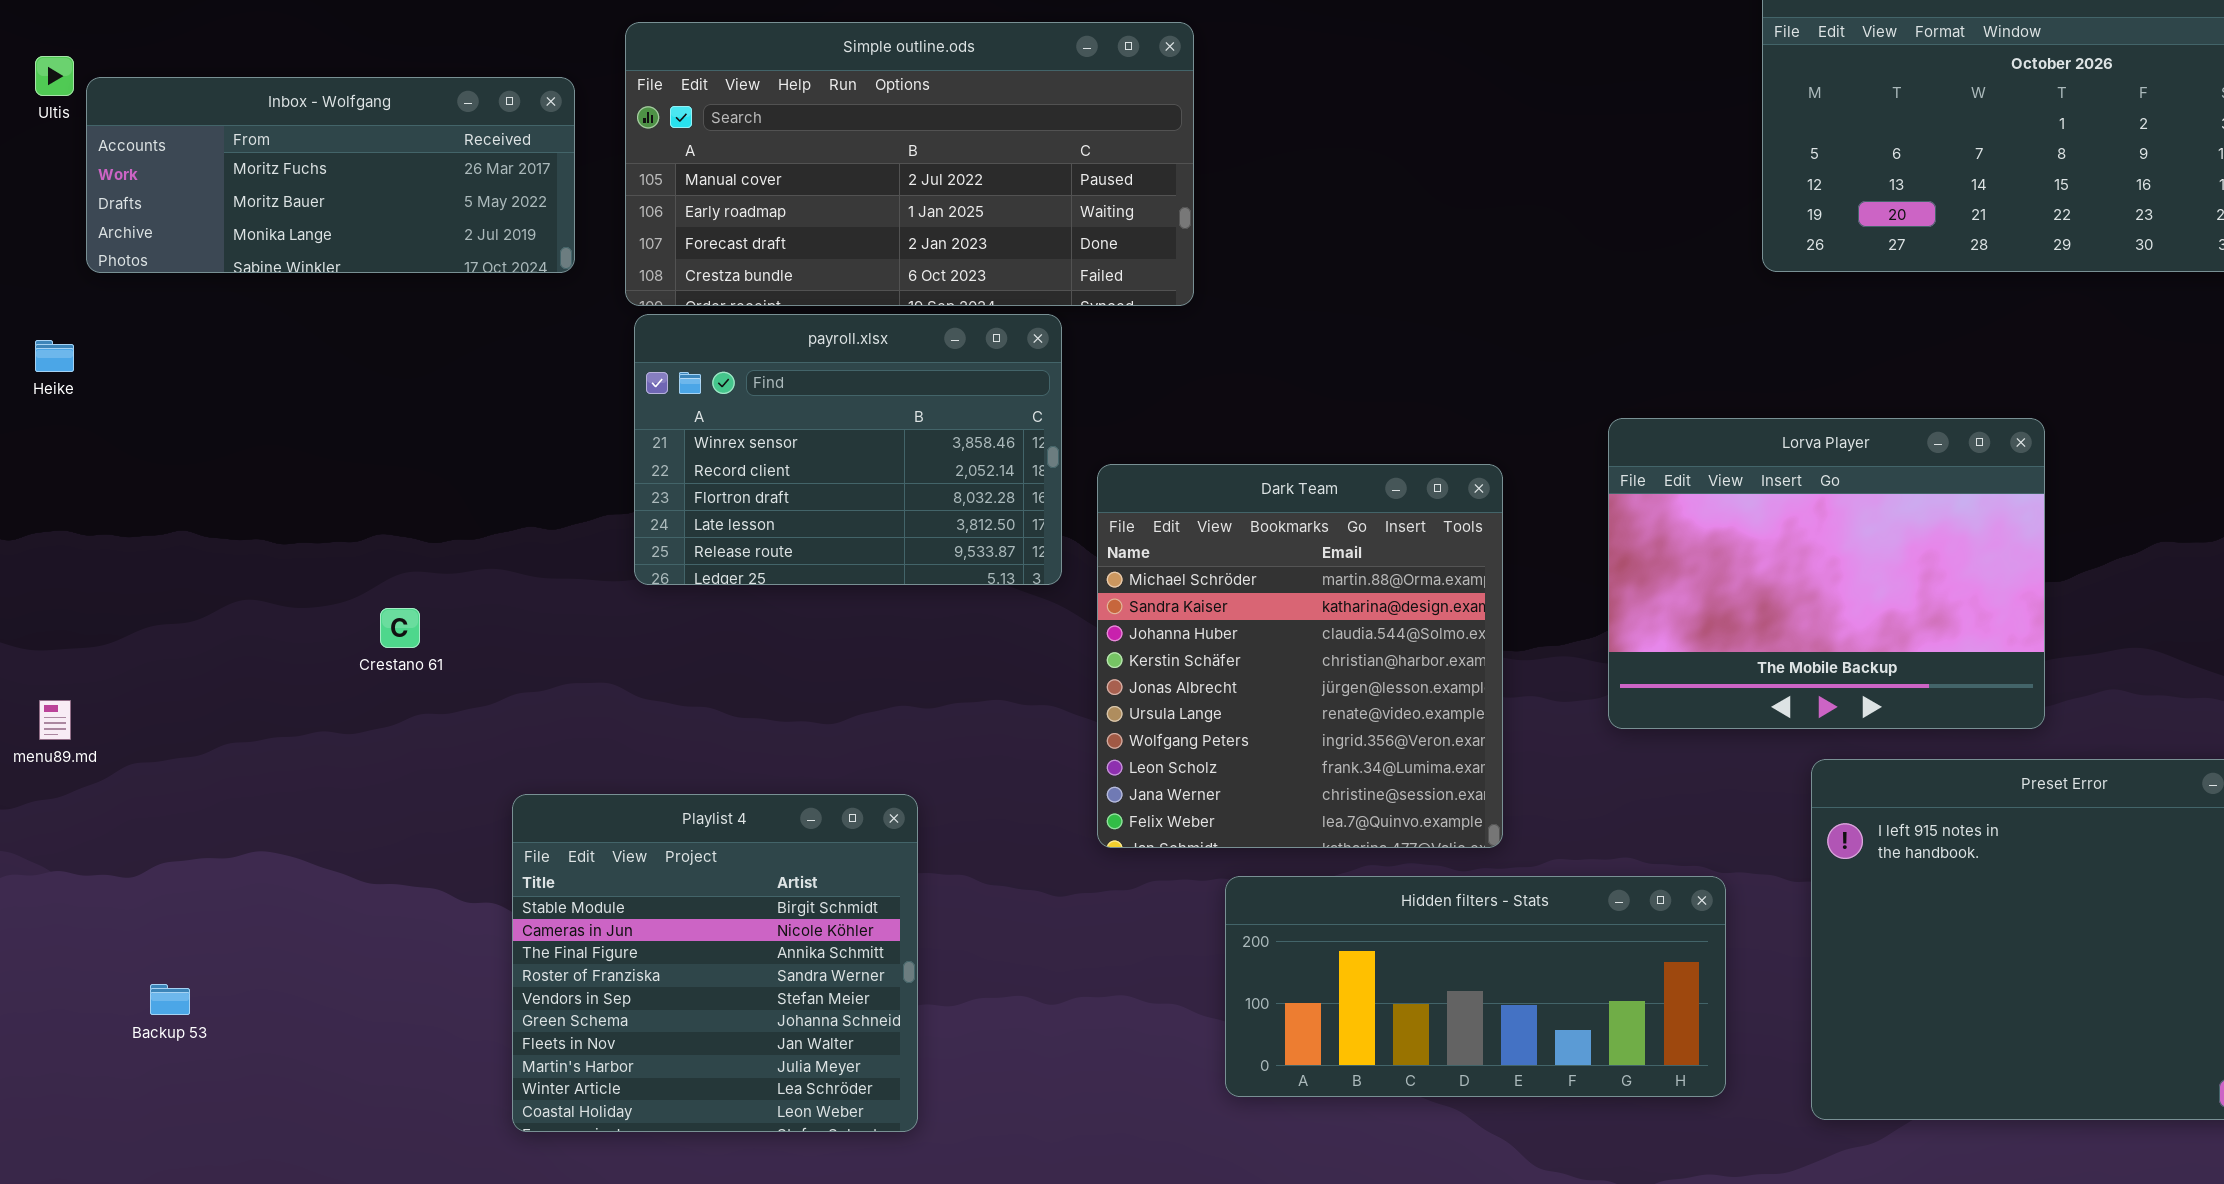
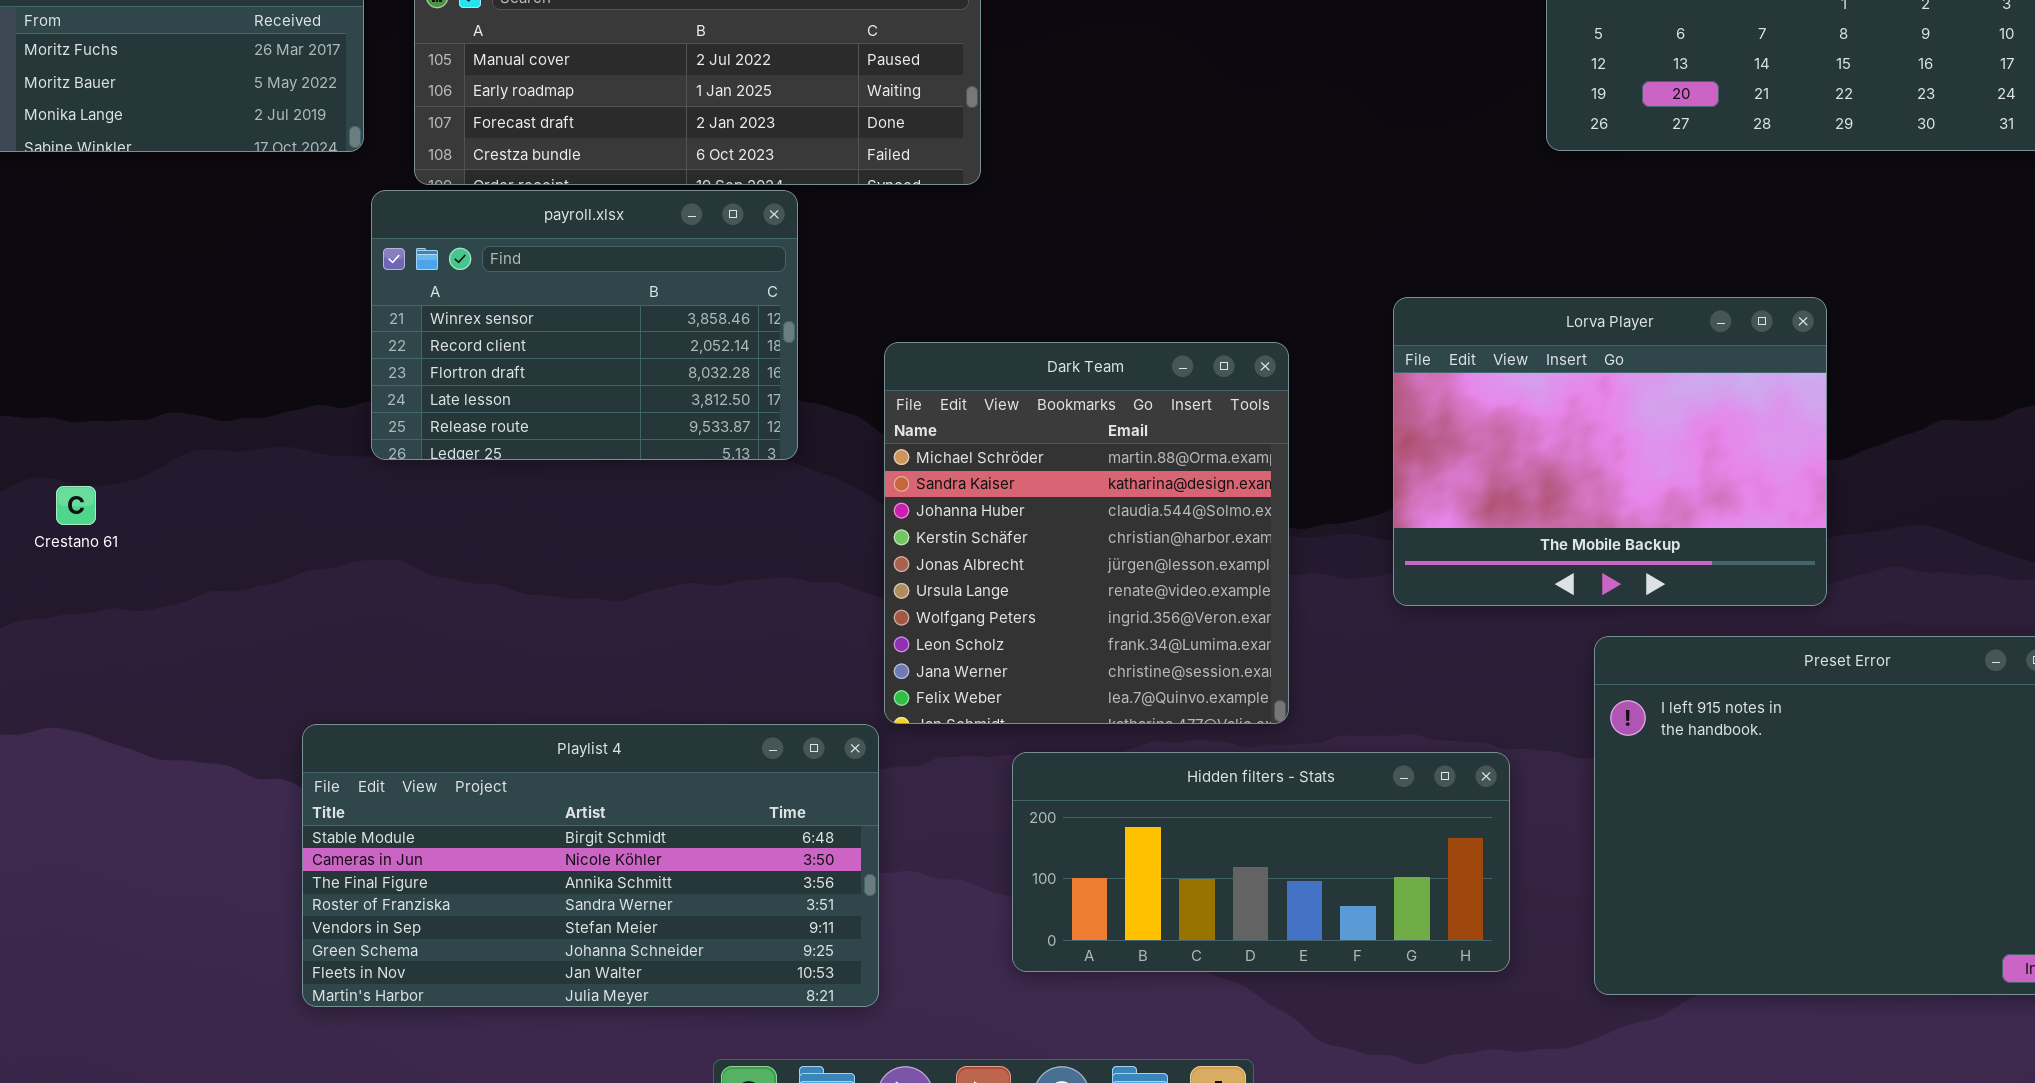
payroll.xlsx: [634,314,1062,585] -> [371,190,798,460], moved
Crestano 61: [380,608,420,648] -> [56,486,96,525], moved
Playlist 4: [512,794,918,1132] -> [302,724,879,1007], resized

